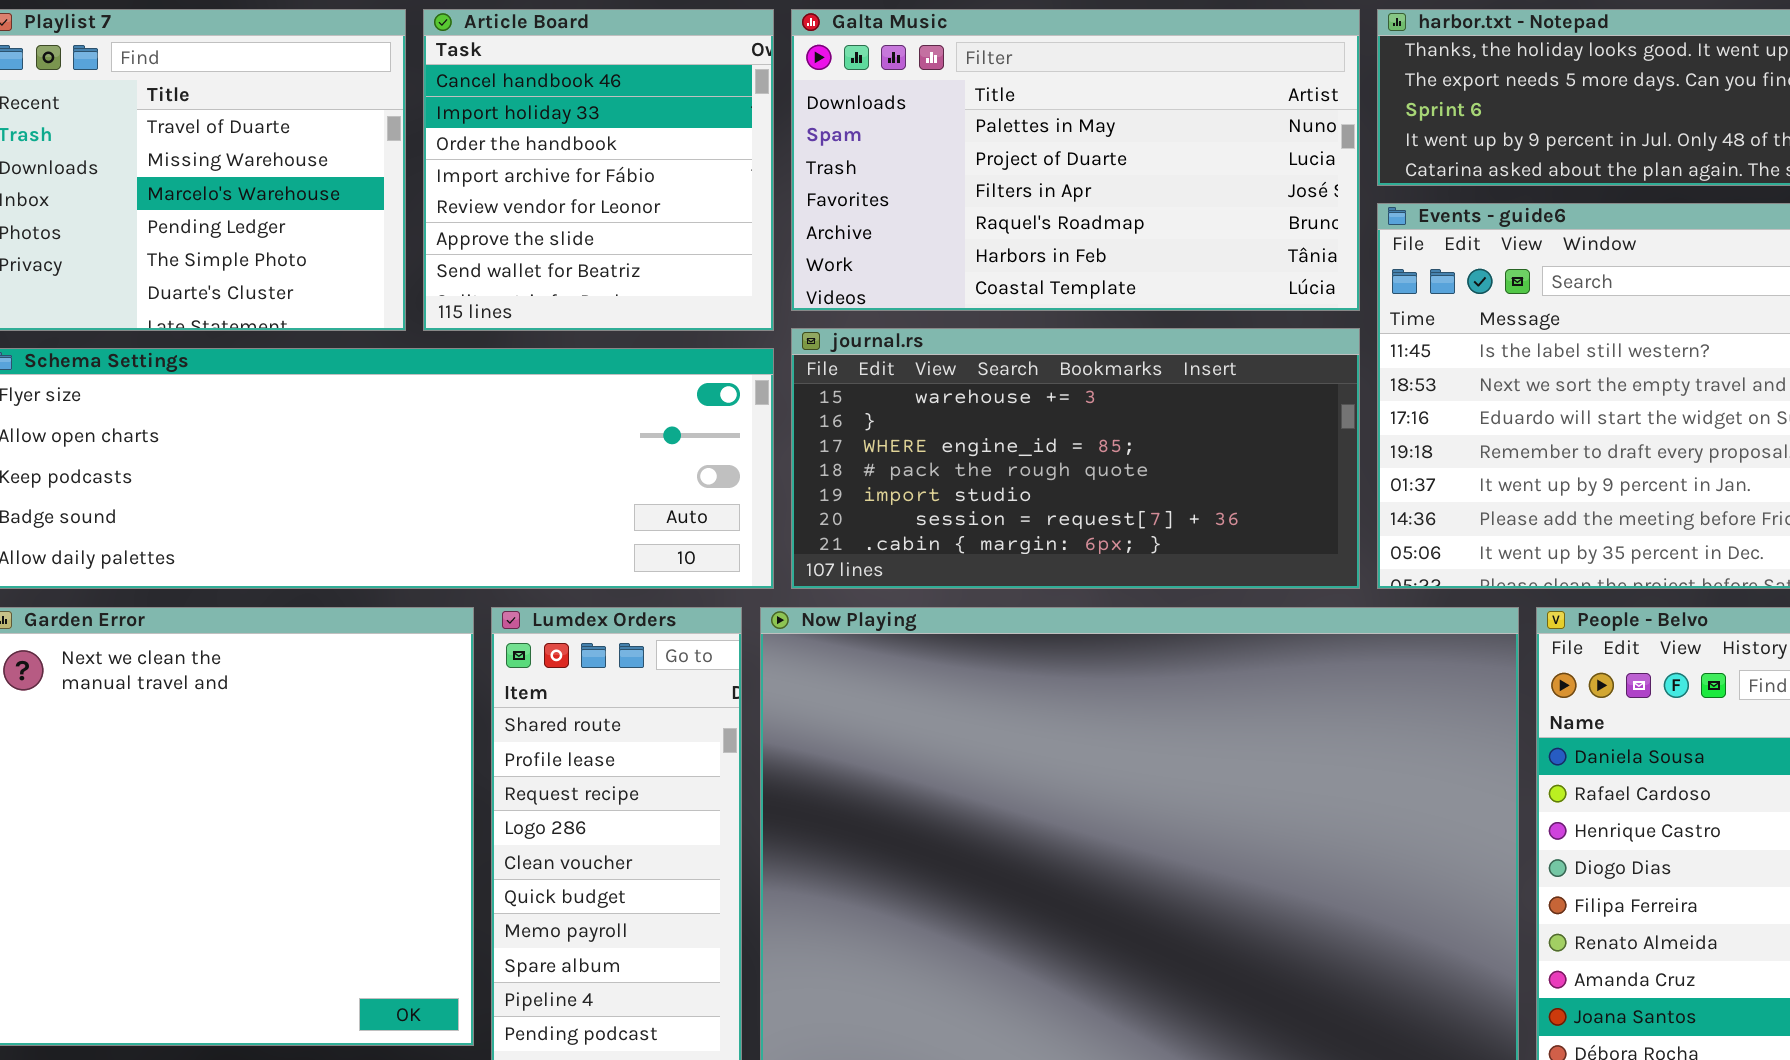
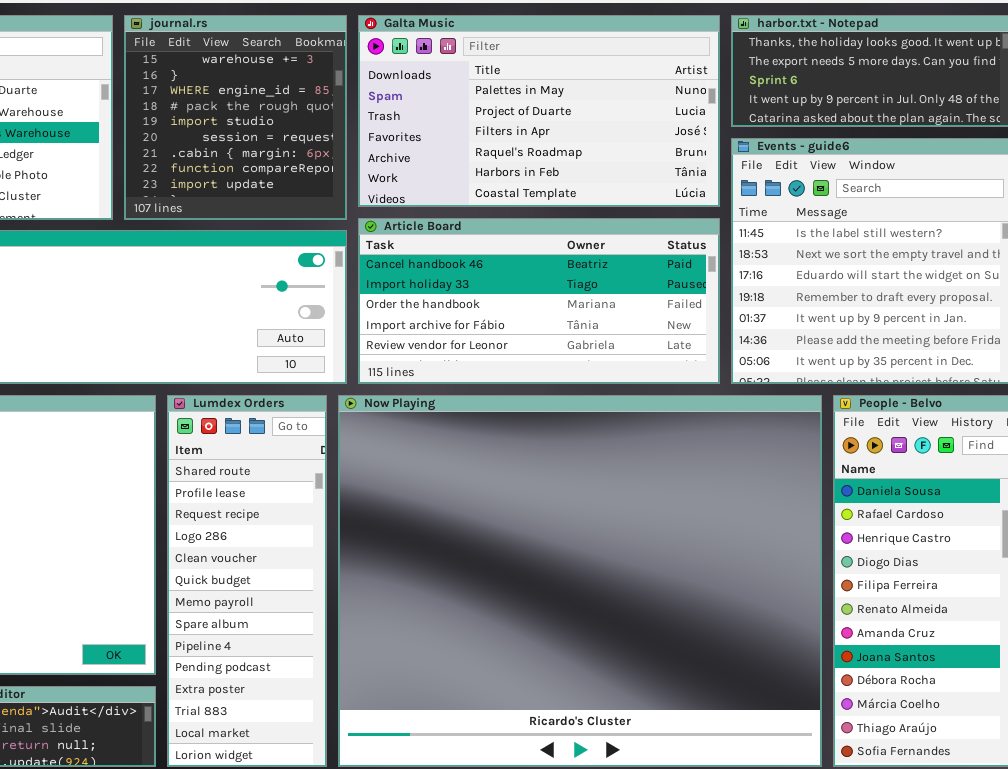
Article Board: [423,9,774,331] -> [358,218,720,384], moved, resized
journal.rs: [791,328,1360,589] -> [124,15,347,220], moved, resized

